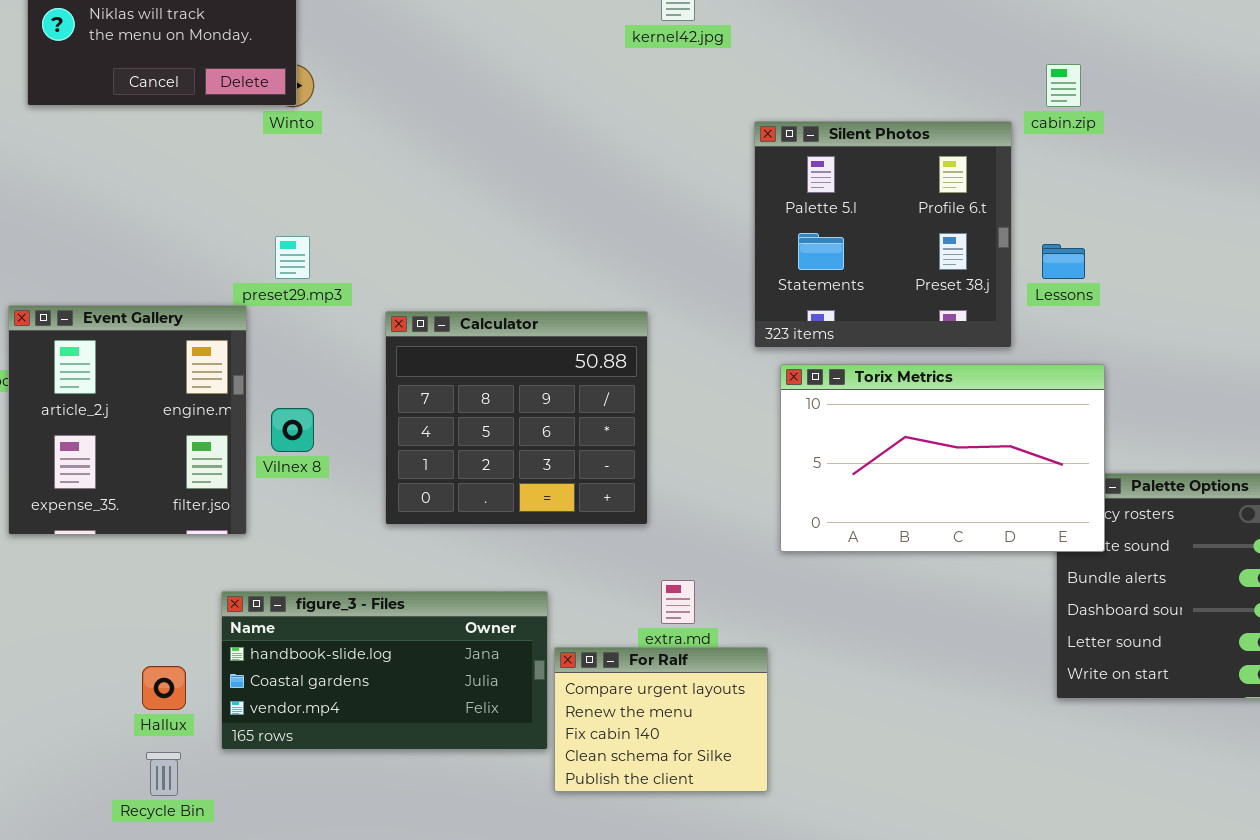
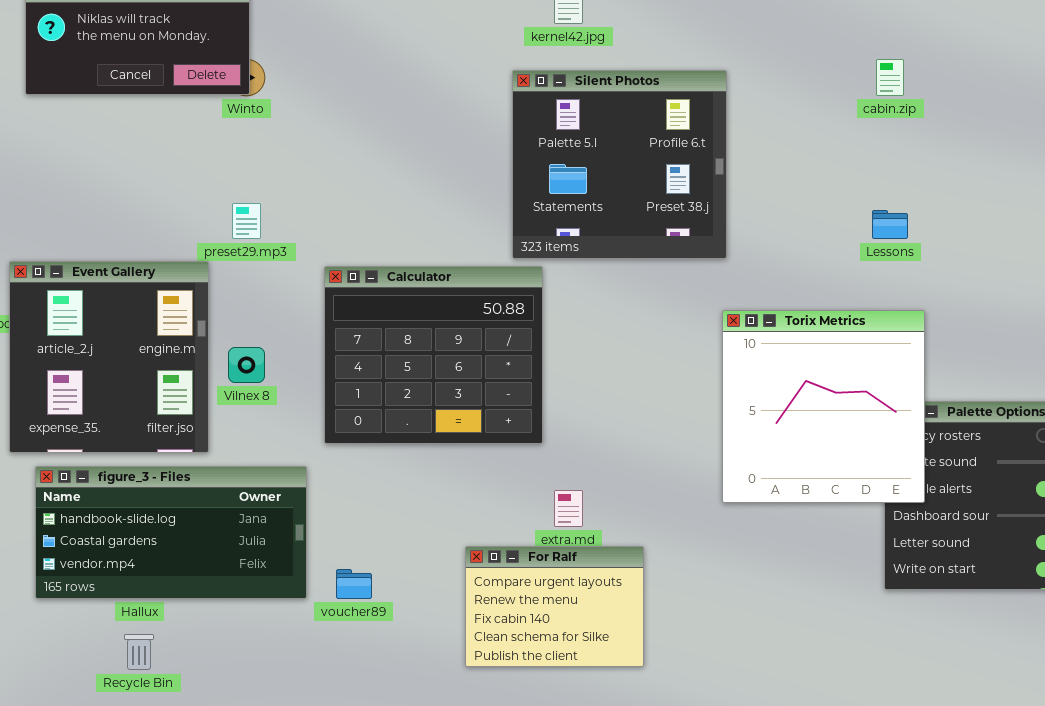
Silent Photos: [754,121,1012,348] -> [512,70,727,259], moved
Torix Metrics: [780,364,1105,552] -> [722,310,925,503], resized
figure_3 - Files: [221,591,548,750] -> [35,466,307,599], moved

